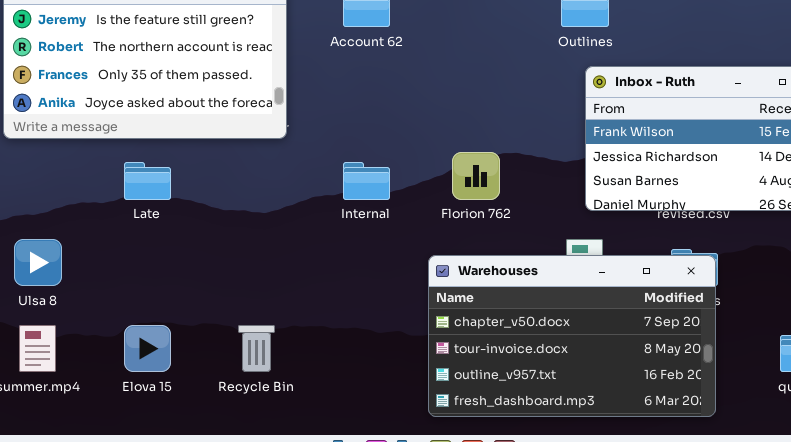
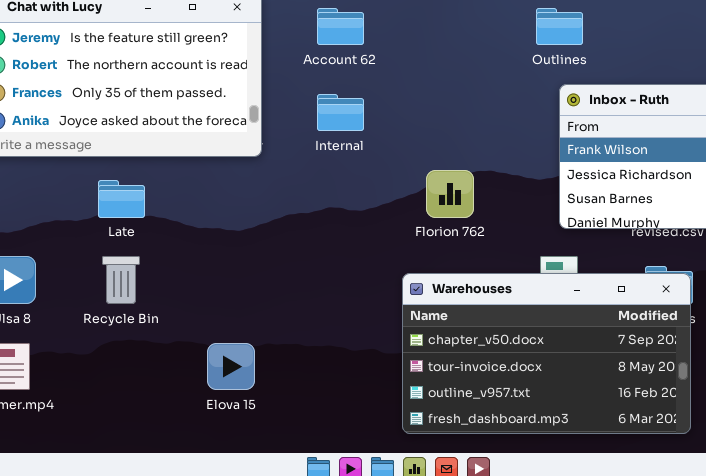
Internal: [343,162,390,200] -> [317,94,364,131], moved
Elova 15: [124,325,171,372] -> [207,343,255,390], moved
Recycle Bin: [238,325,275,372] -> [102,256,140,304], moved

